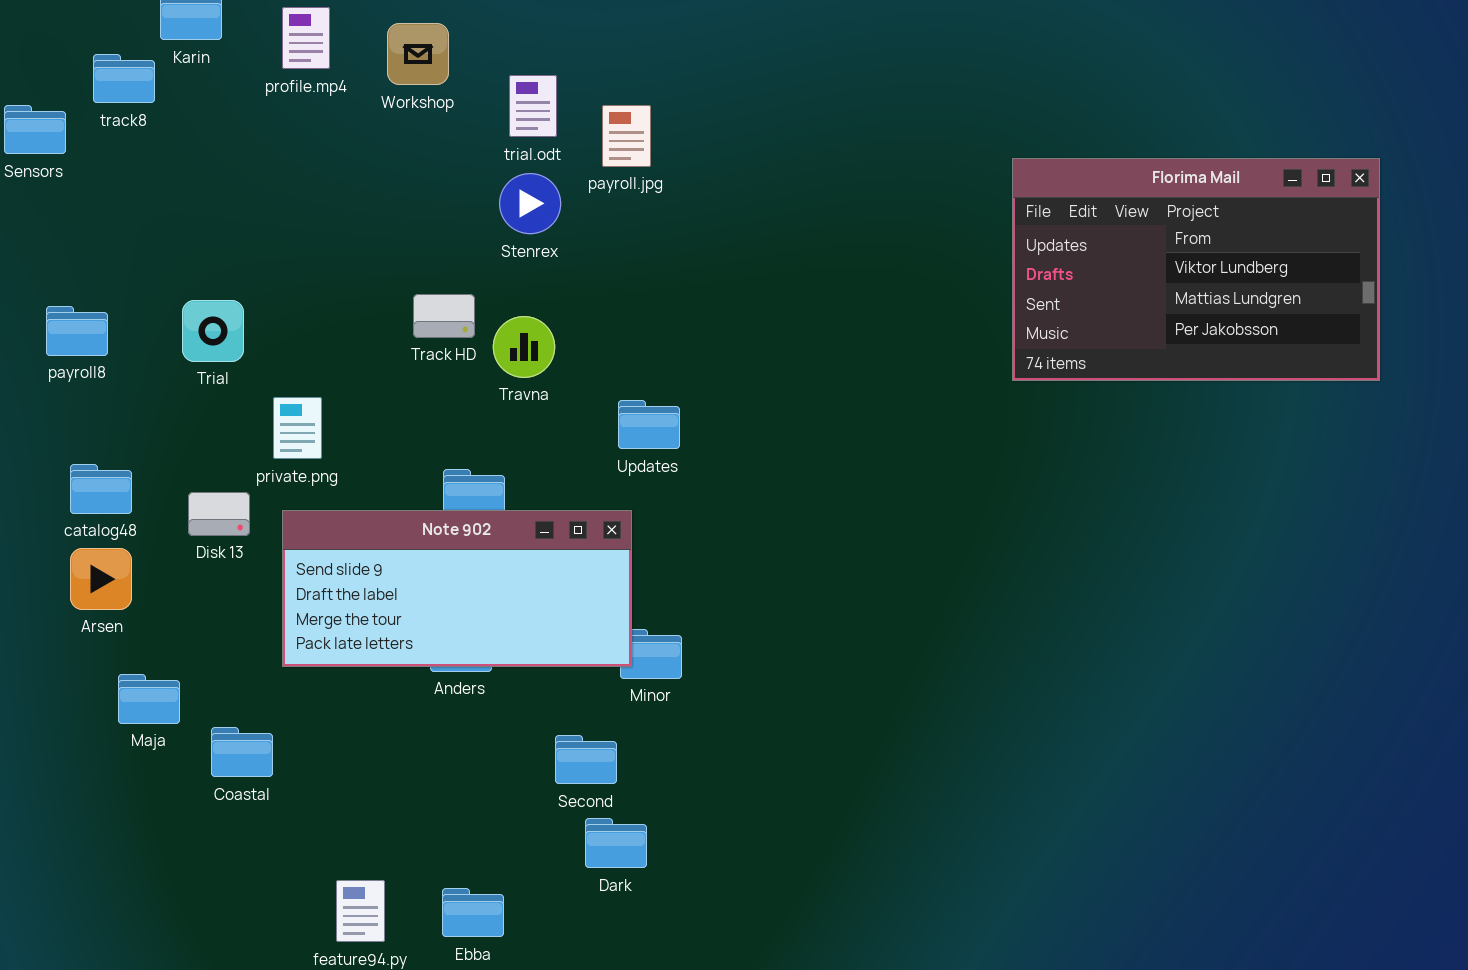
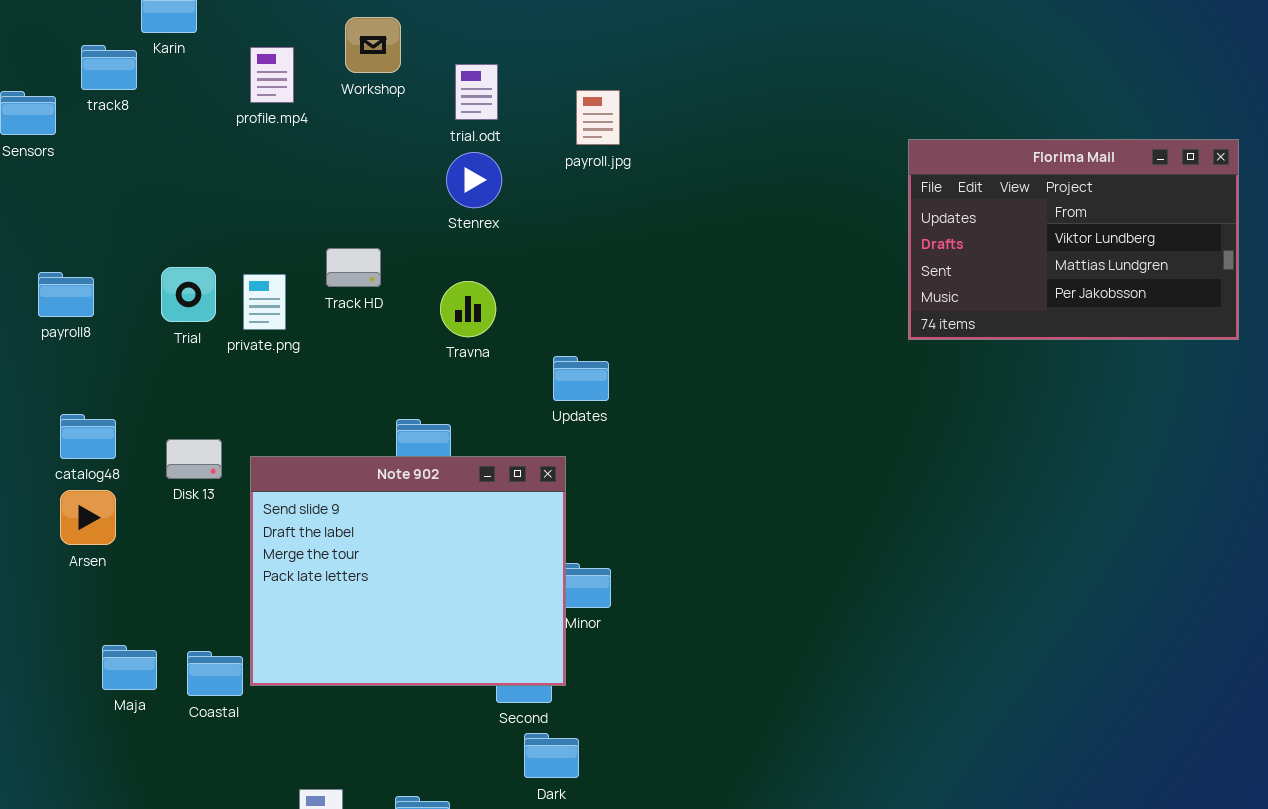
profile.mp4: [282,7,330,69] -> [250,47,294,103], moved
payroll.jpg: [602,105,651,167] -> [576,90,620,145], moved
Track HD: [413,294,475,338] -> [326,248,381,287], moved
private.png: [273,397,322,459] -> [243,274,286,330], moved
Note 902: [282,510,632,667] -> [250,456,566,686], resized
Maja: [118,674,180,724] -> [102,645,157,690], moved

